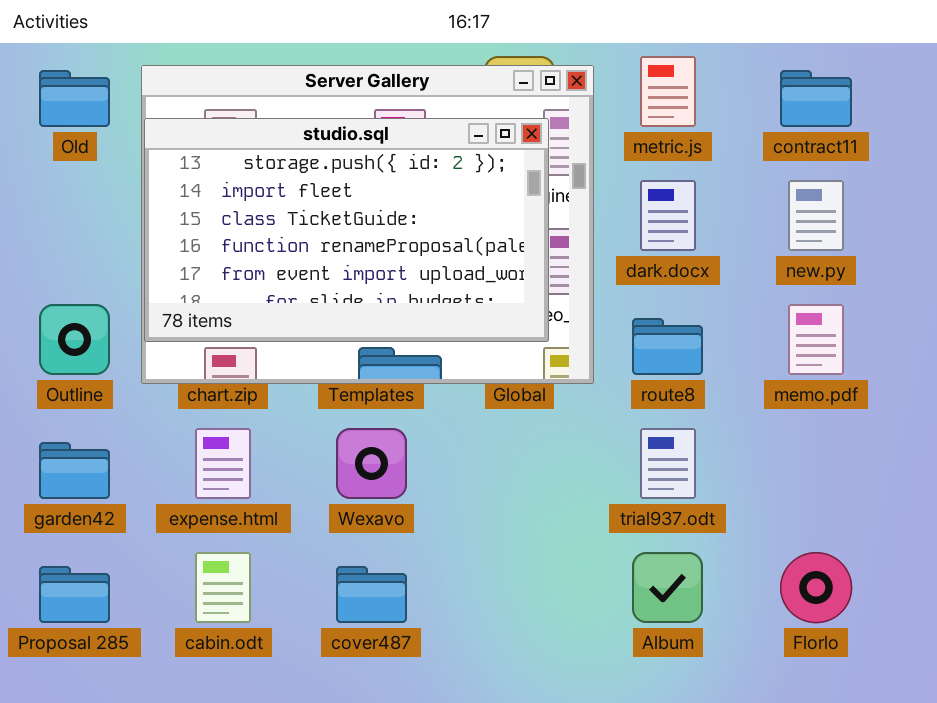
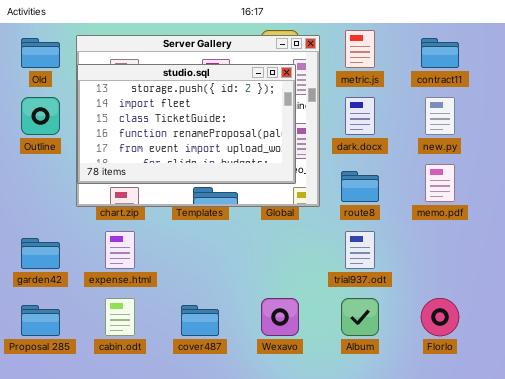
Outline: [39,304,110,375] -> [21,97,60,135], moved
Wexavo: [336,428,407,499] -> [261,298,299,336], moved

